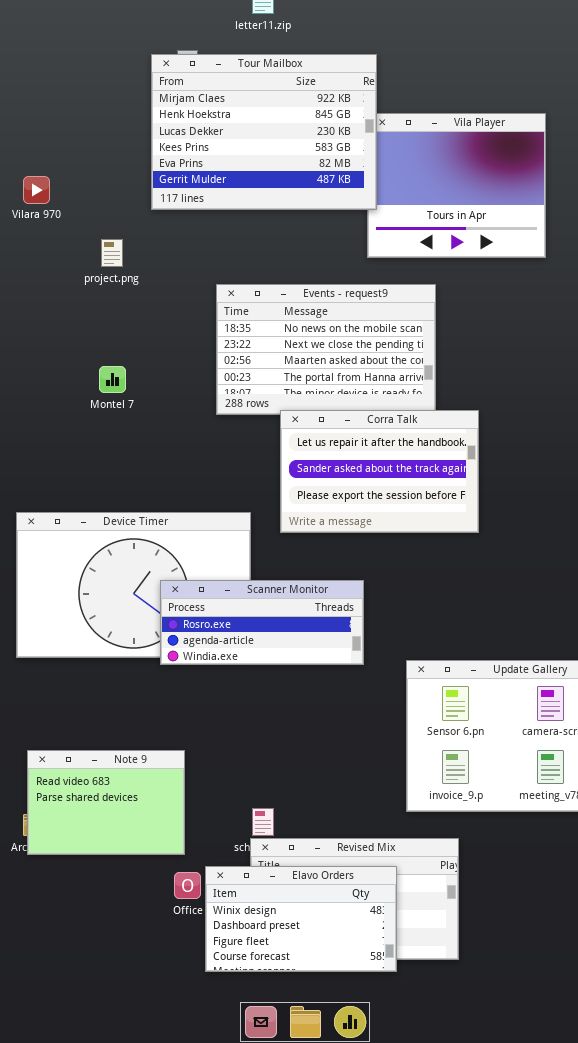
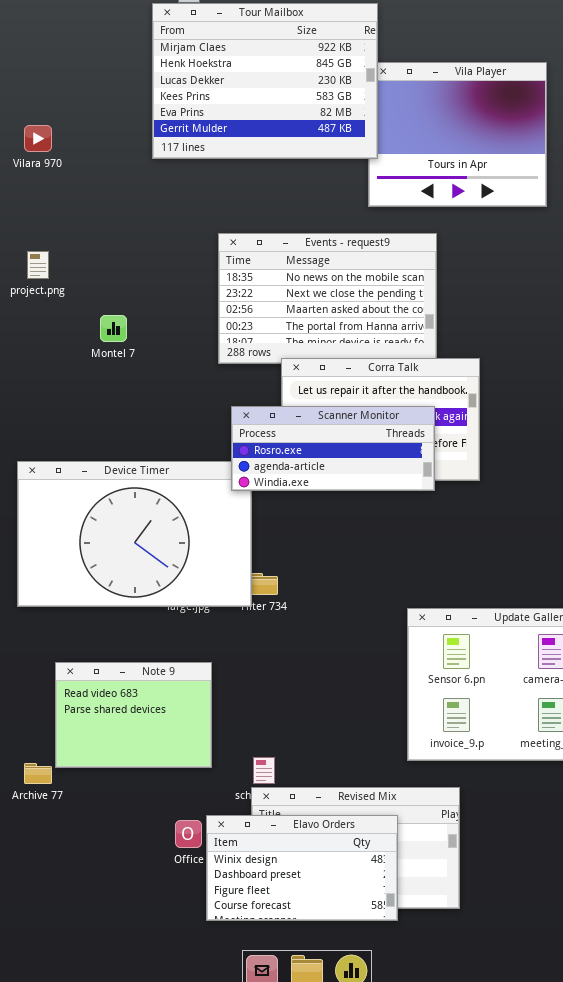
project.png: [101,239,123,267] -> [27,251,49,279], moved
Scanner Monitor: [160,580,364,665] -> [231,406,435,491], moved
Note 9: [27,750,185,855] -> [55,662,212,768], moved

